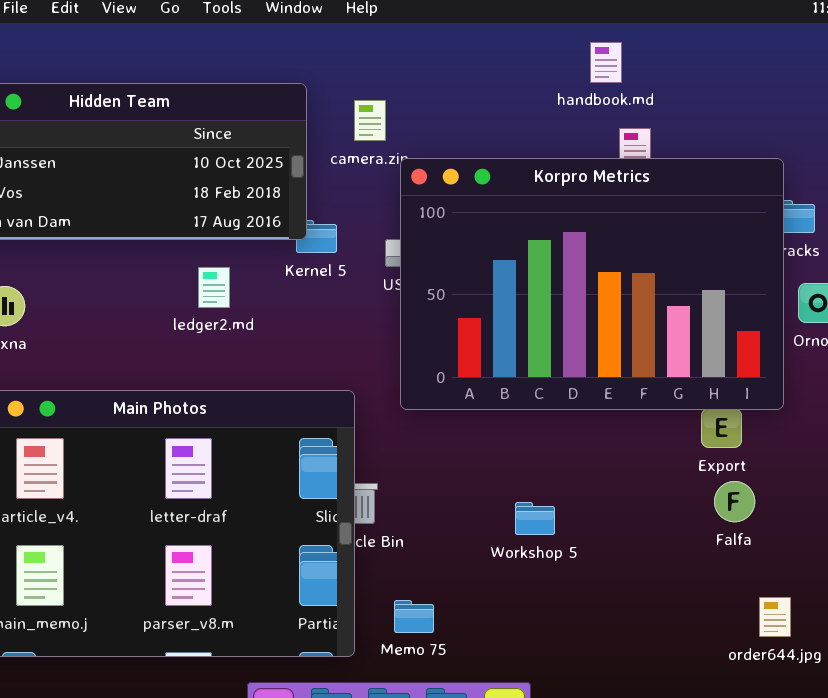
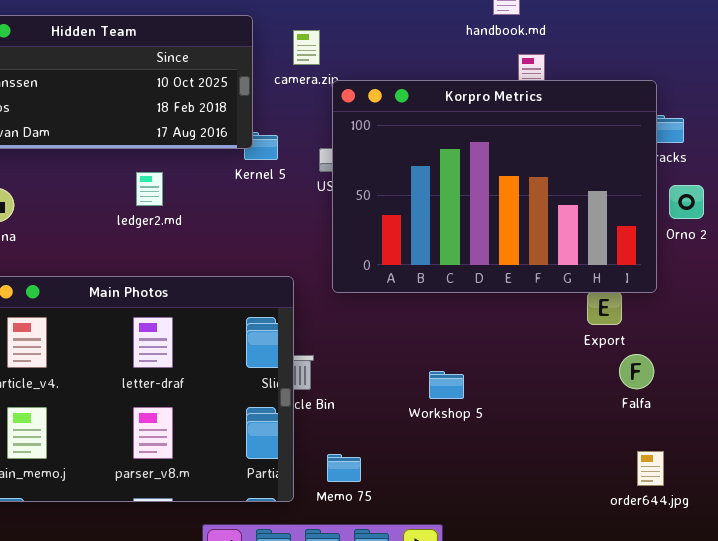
ledger2.md: [198,267,230,308] -> [136,172,163,206], moved
Falfa: [714,481,755,522] -> [619,354,654,389], moved

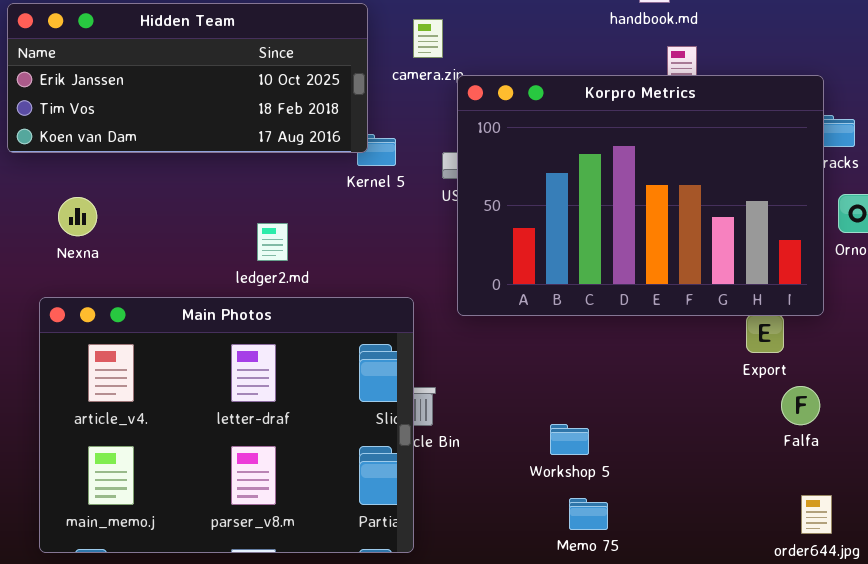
ledger2.md: [136,172,163,206] -> [257,223,288,261], moved
Workshop 5: [429,371,464,399] -> [550,424,589,455], moved
Memo 75: [327,454,361,482] -> [569,498,608,530], moved

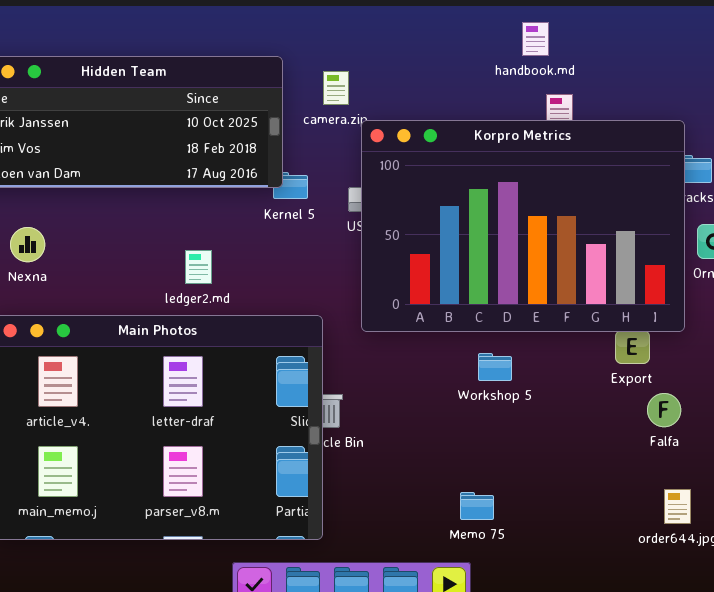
Workshop 5: [550,424,589,455] -> [478,353,512,381], moved

